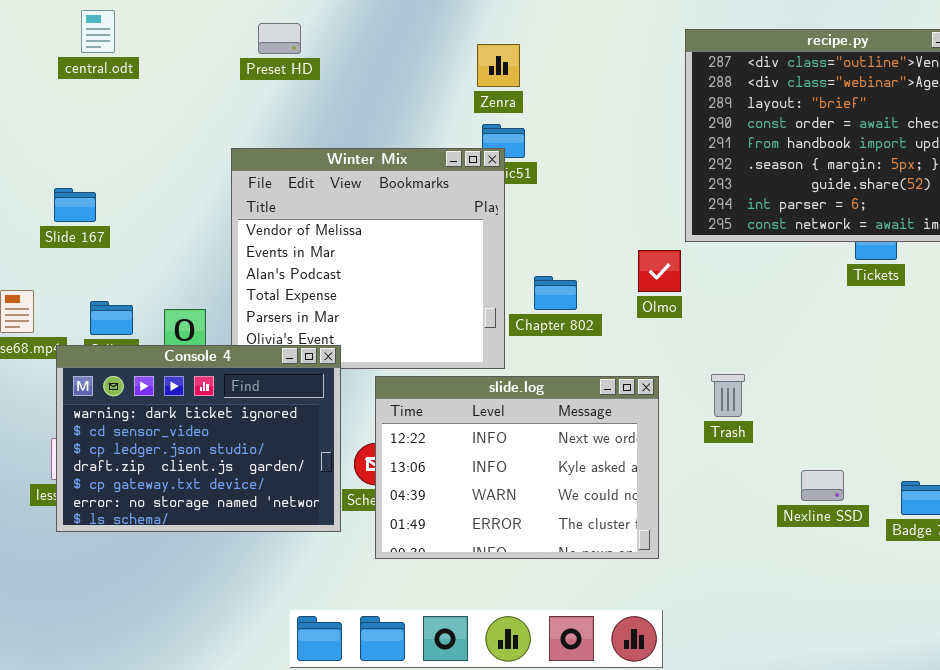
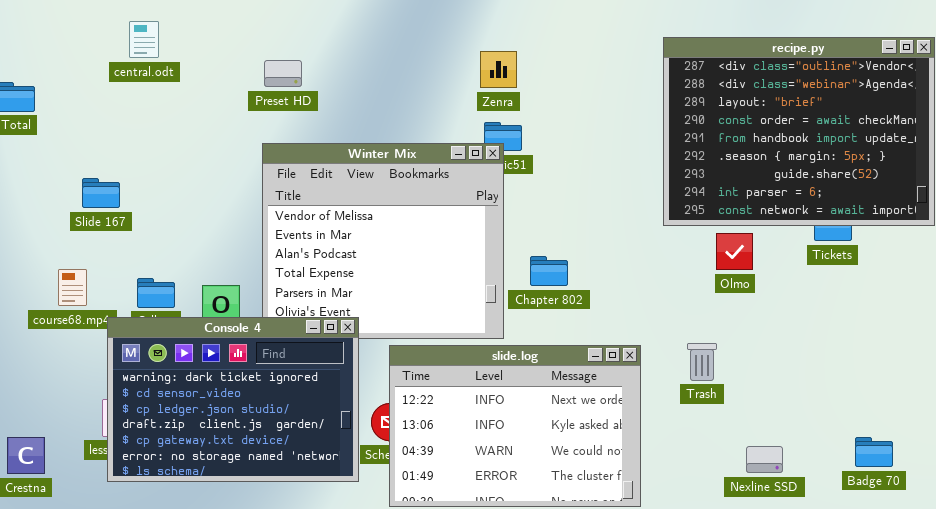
Preset HD: [258,23,301,54] -> [264,60,302,87], moved
Slide 167: [54,188,96,222] -> [82,178,120,208], moved
Olmo: [638,250,681,292] -> [716,233,753,270], moved
Nexline SSD: [801,470,844,501] -> [746,446,783,473], moved

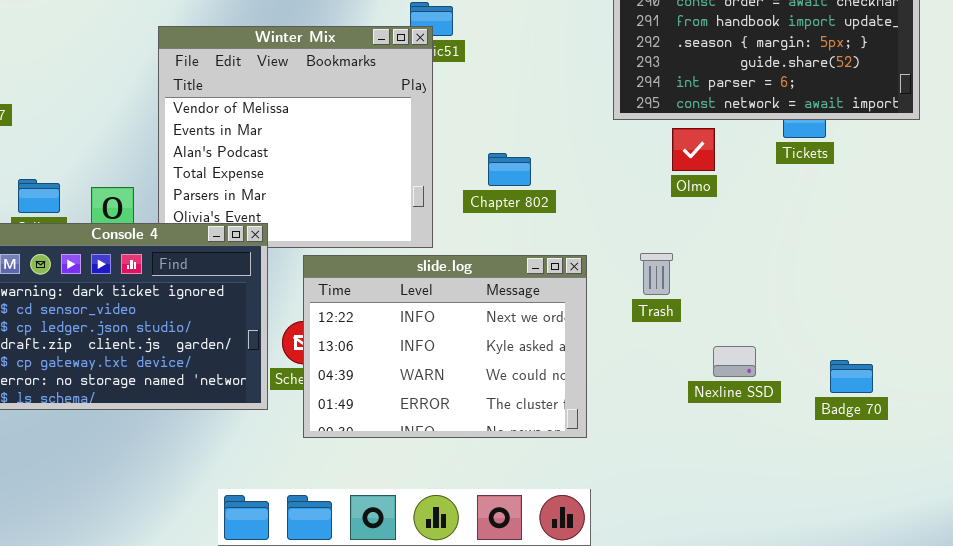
Chapter 802: [530,256,568,286] -> [488,153,531,186], moved
Nexline SSD: [746,446,783,473] -> [713,346,756,377], moved

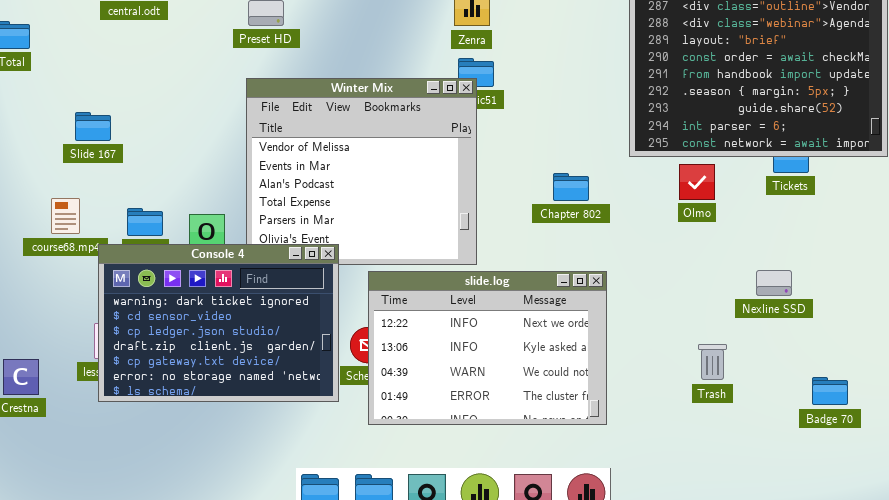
Chapter 802: [488,153,531,186] -> [553,173,589,201], moved
Trash: [640,253,673,295] -> [698,344,727,380], moved
Nexline SSD: [713,346,756,377] -> [756,270,792,296], moved
Badge 70: [830,360,873,393] -> [812,377,848,405], moved

